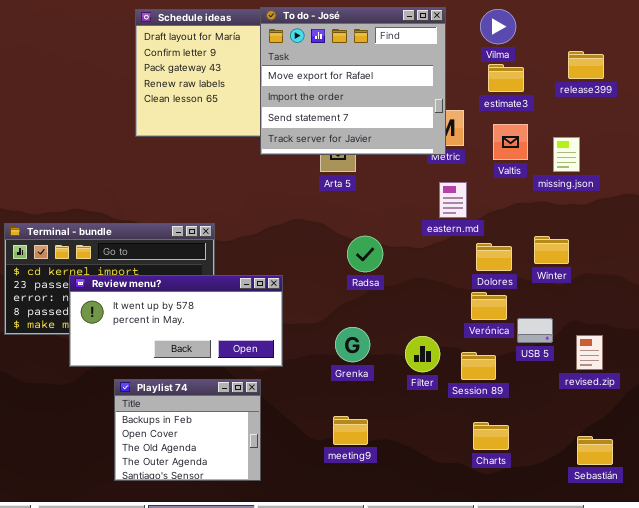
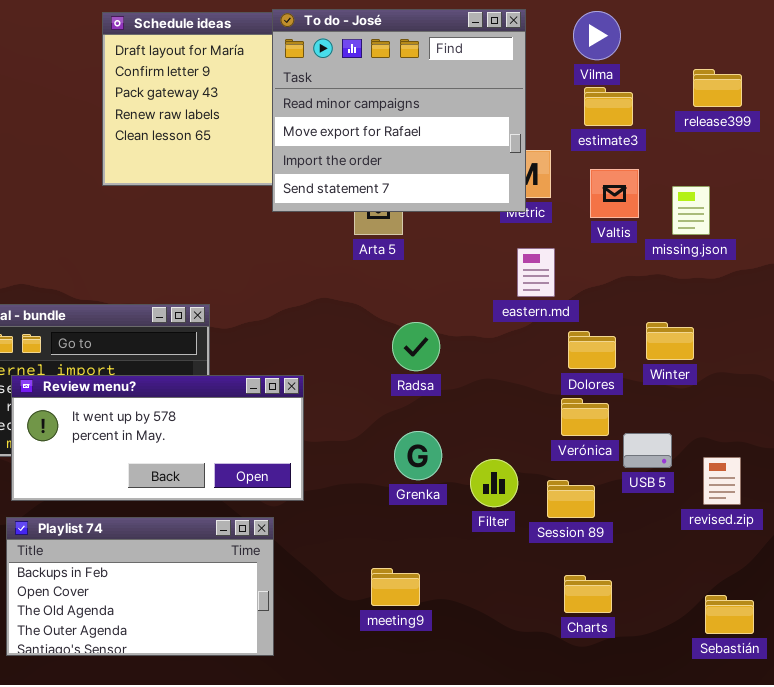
To do - José: [260,7,446,155] -> [272,9,526,212], scrolled up 1 row
Grenka: [335,327,370,362] -> [394,431,442,480], moved
Playlist 74: [114,379,261,481] -> [6,517,274,656], resized

